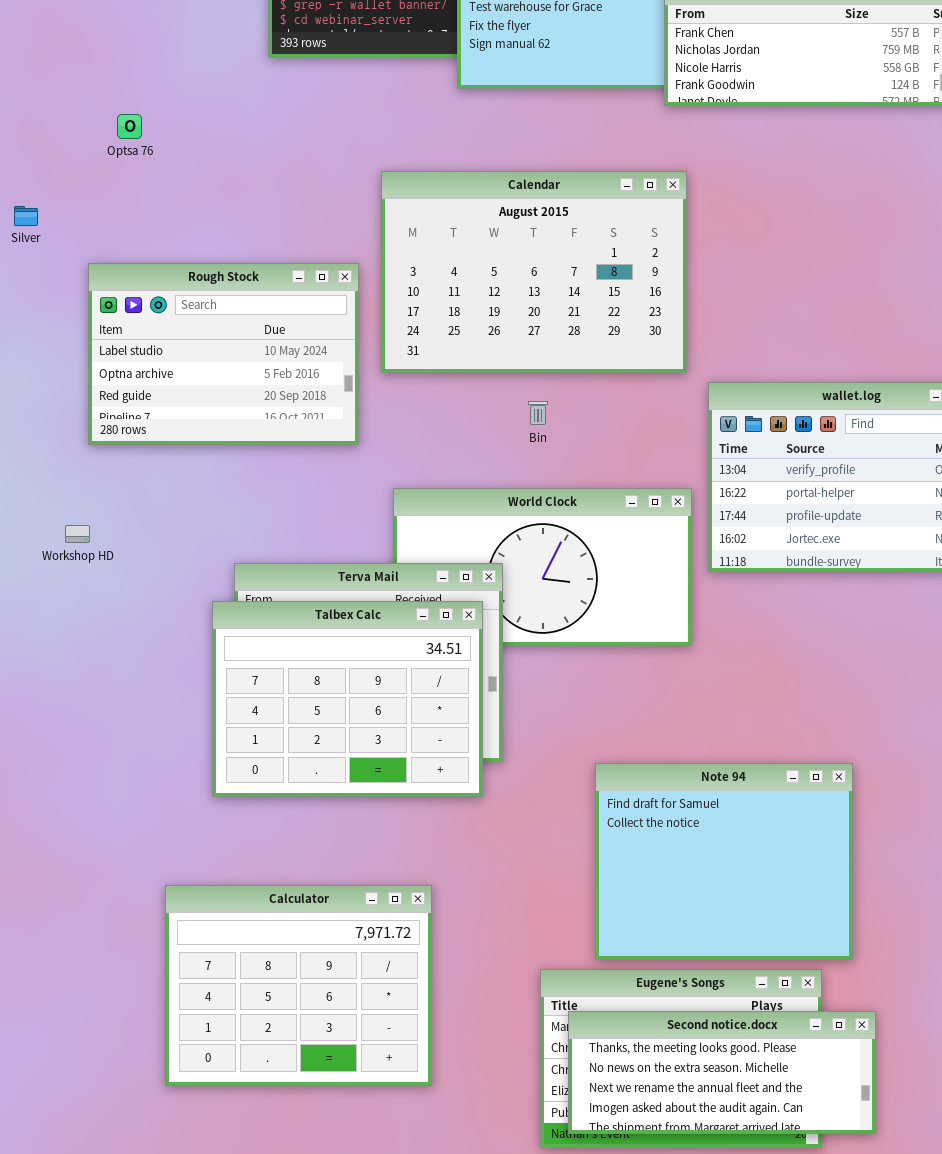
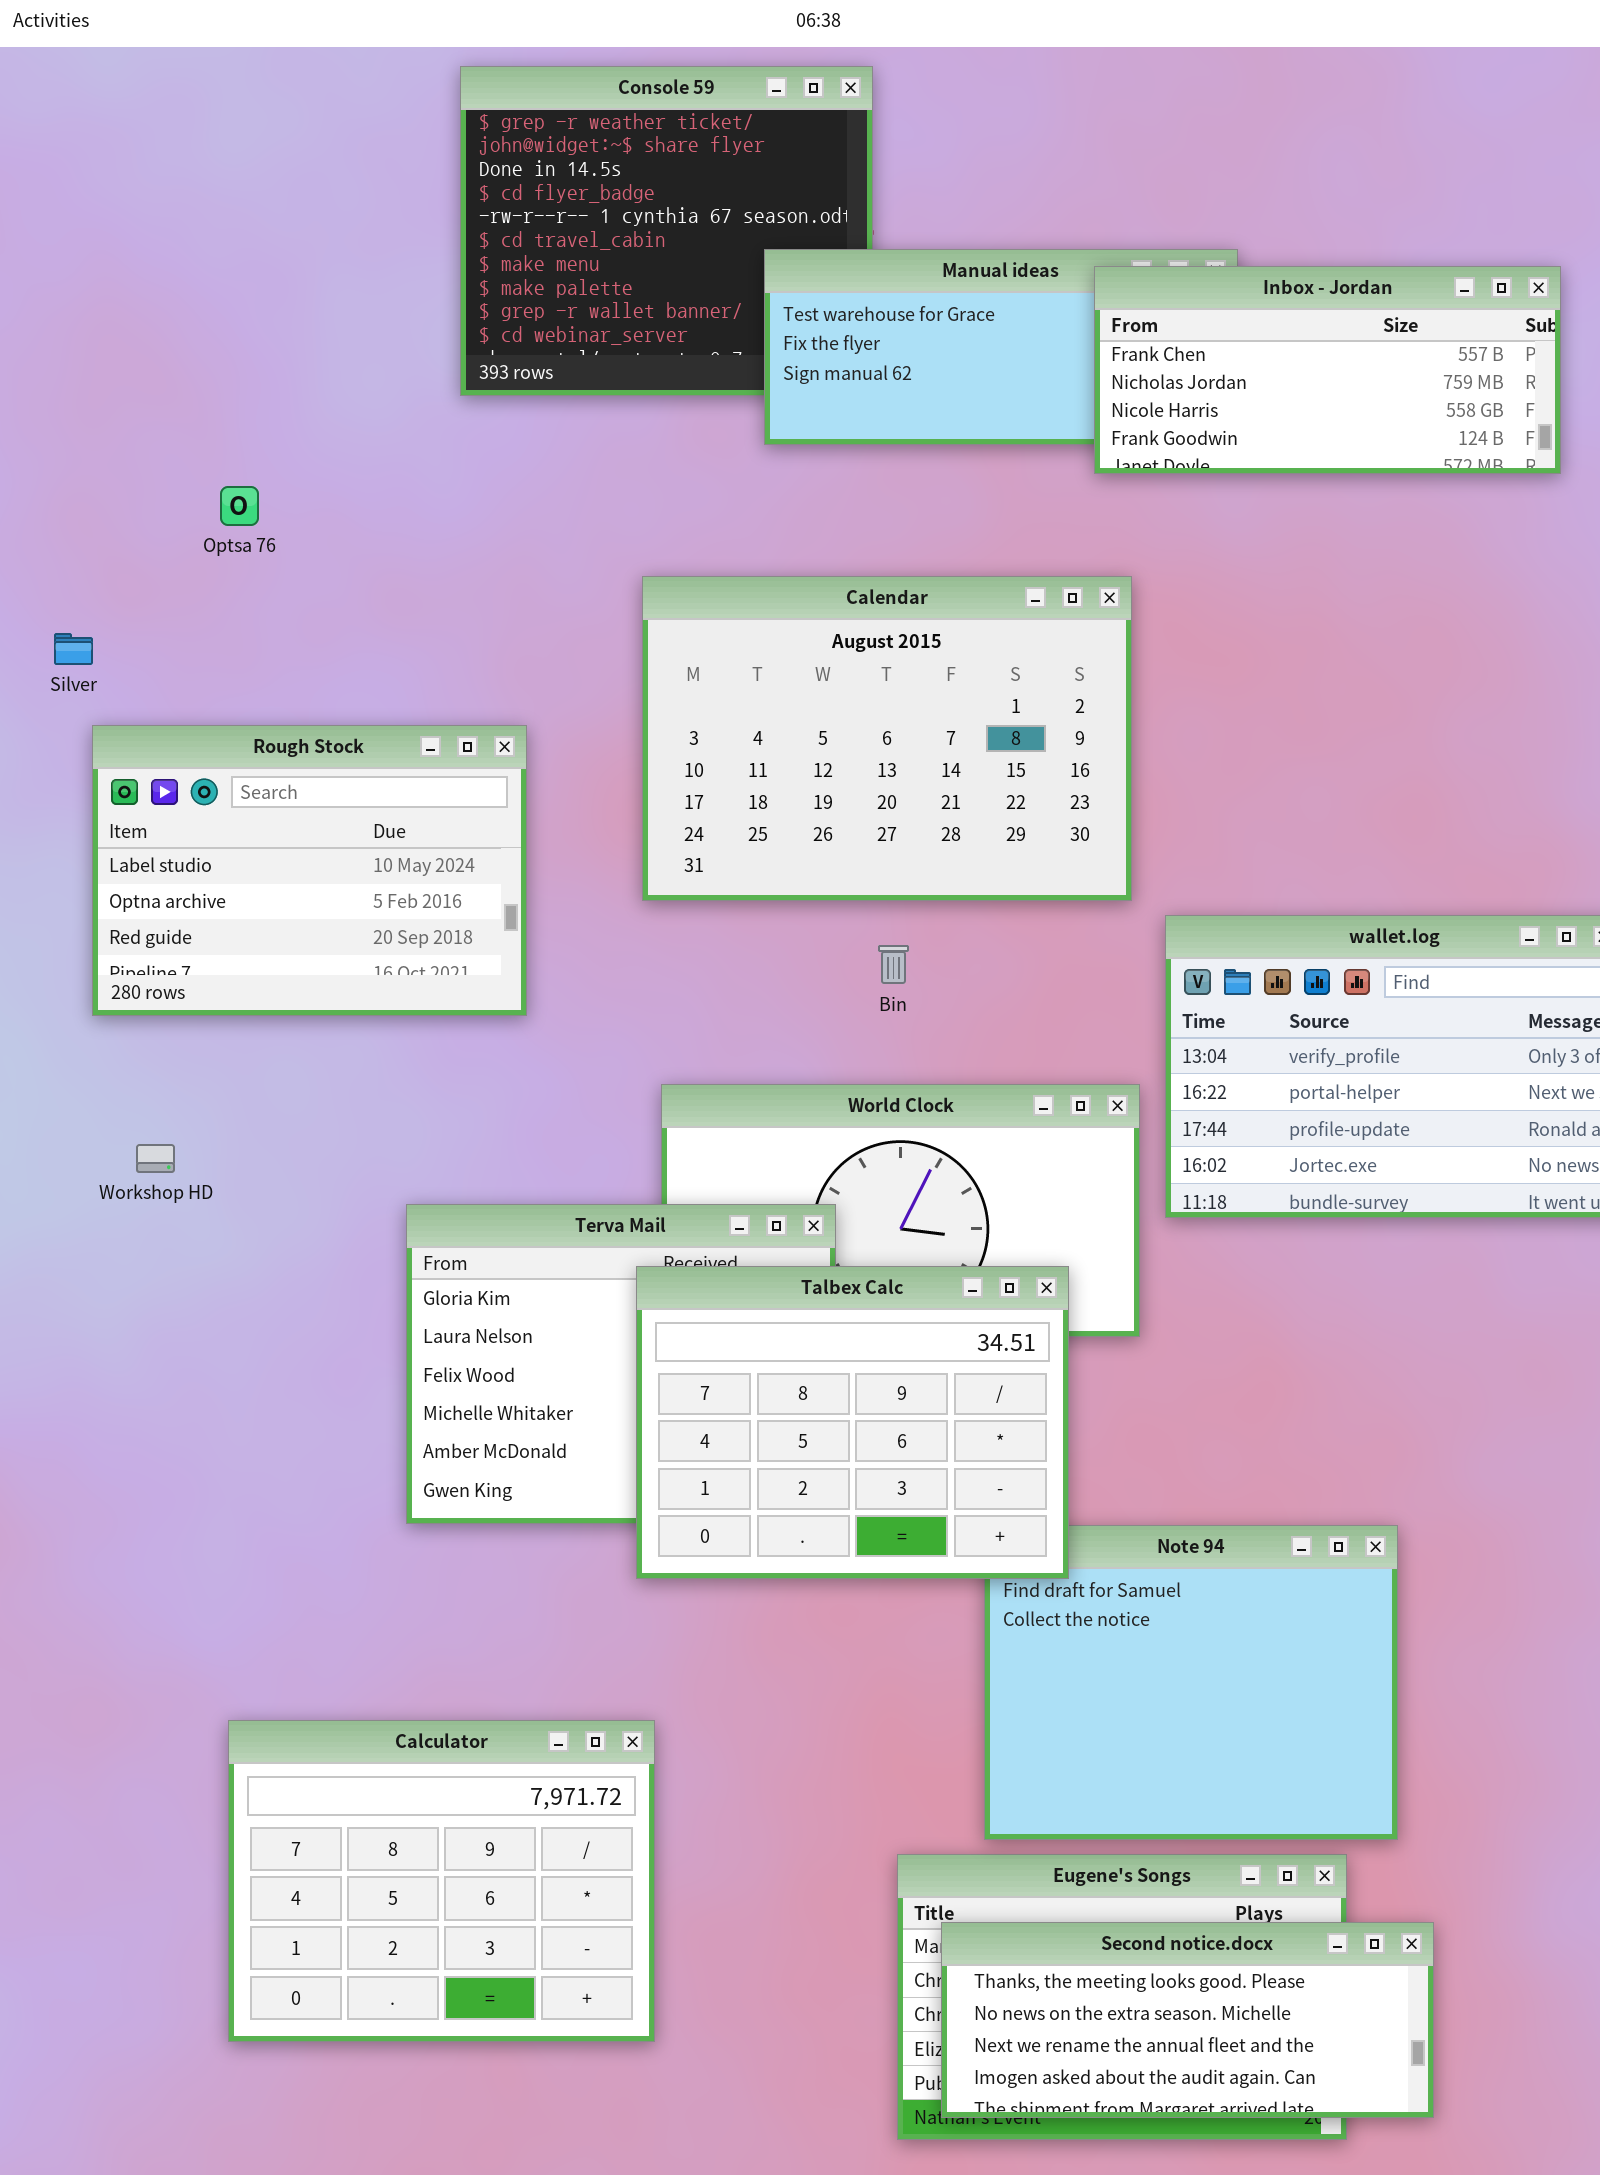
Rough Stock: [88,263,359,445] -> [92,725,527,1016], moved
Talbex Calc: [212,601,483,797] -> [636,1266,1069,1579], moved
Calculator: [165,885,432,1086] -> [228,1720,655,2042], moved

